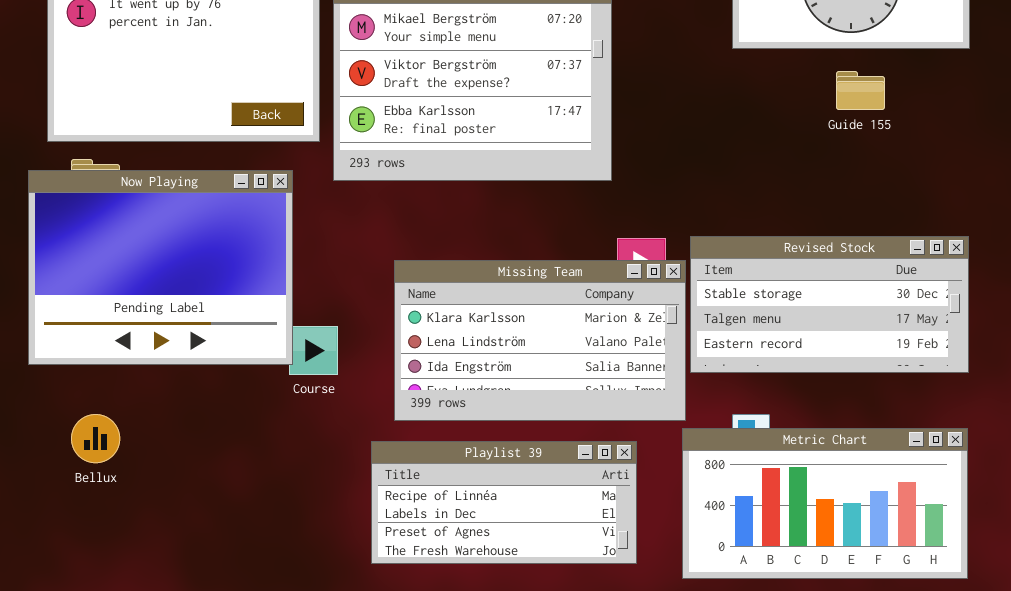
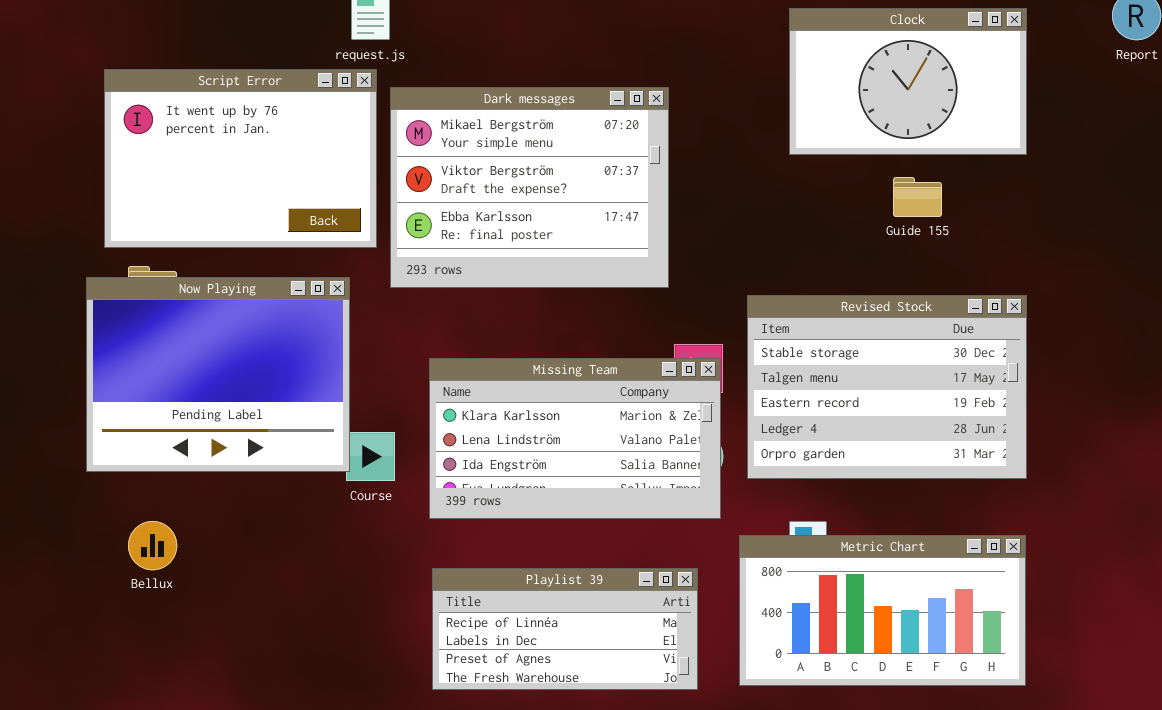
Revised Stock: [690,236,969,373] -> [747,295,1027,479], resized
Missing Team: [394,260,686,421] -> [429,358,721,519], moved
Playlist 39: [371,441,637,564] -> [432,568,698,690], moved

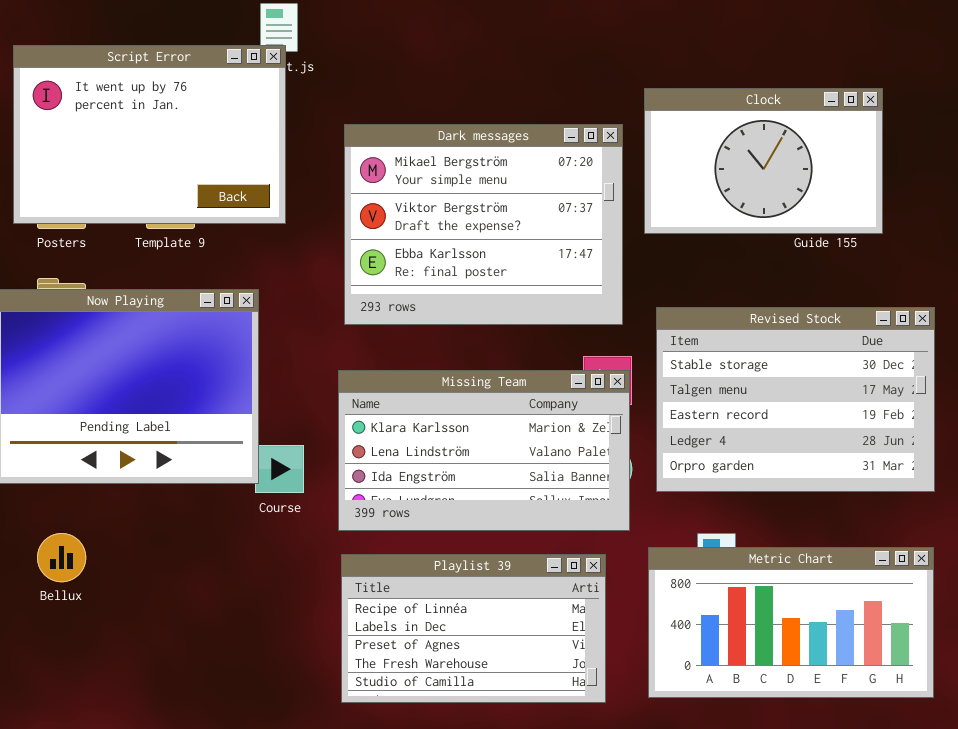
Clock: [789,8,1027,155] -> [644,88,883,234], moved
Script Error: [104,69,377,248] -> [13,45,286,224], moved
Dark messages: [390,87,669,288] -> [344,124,623,325], moved
Playlist 39: [432,568,698,690] -> [341,554,606,703], resized

